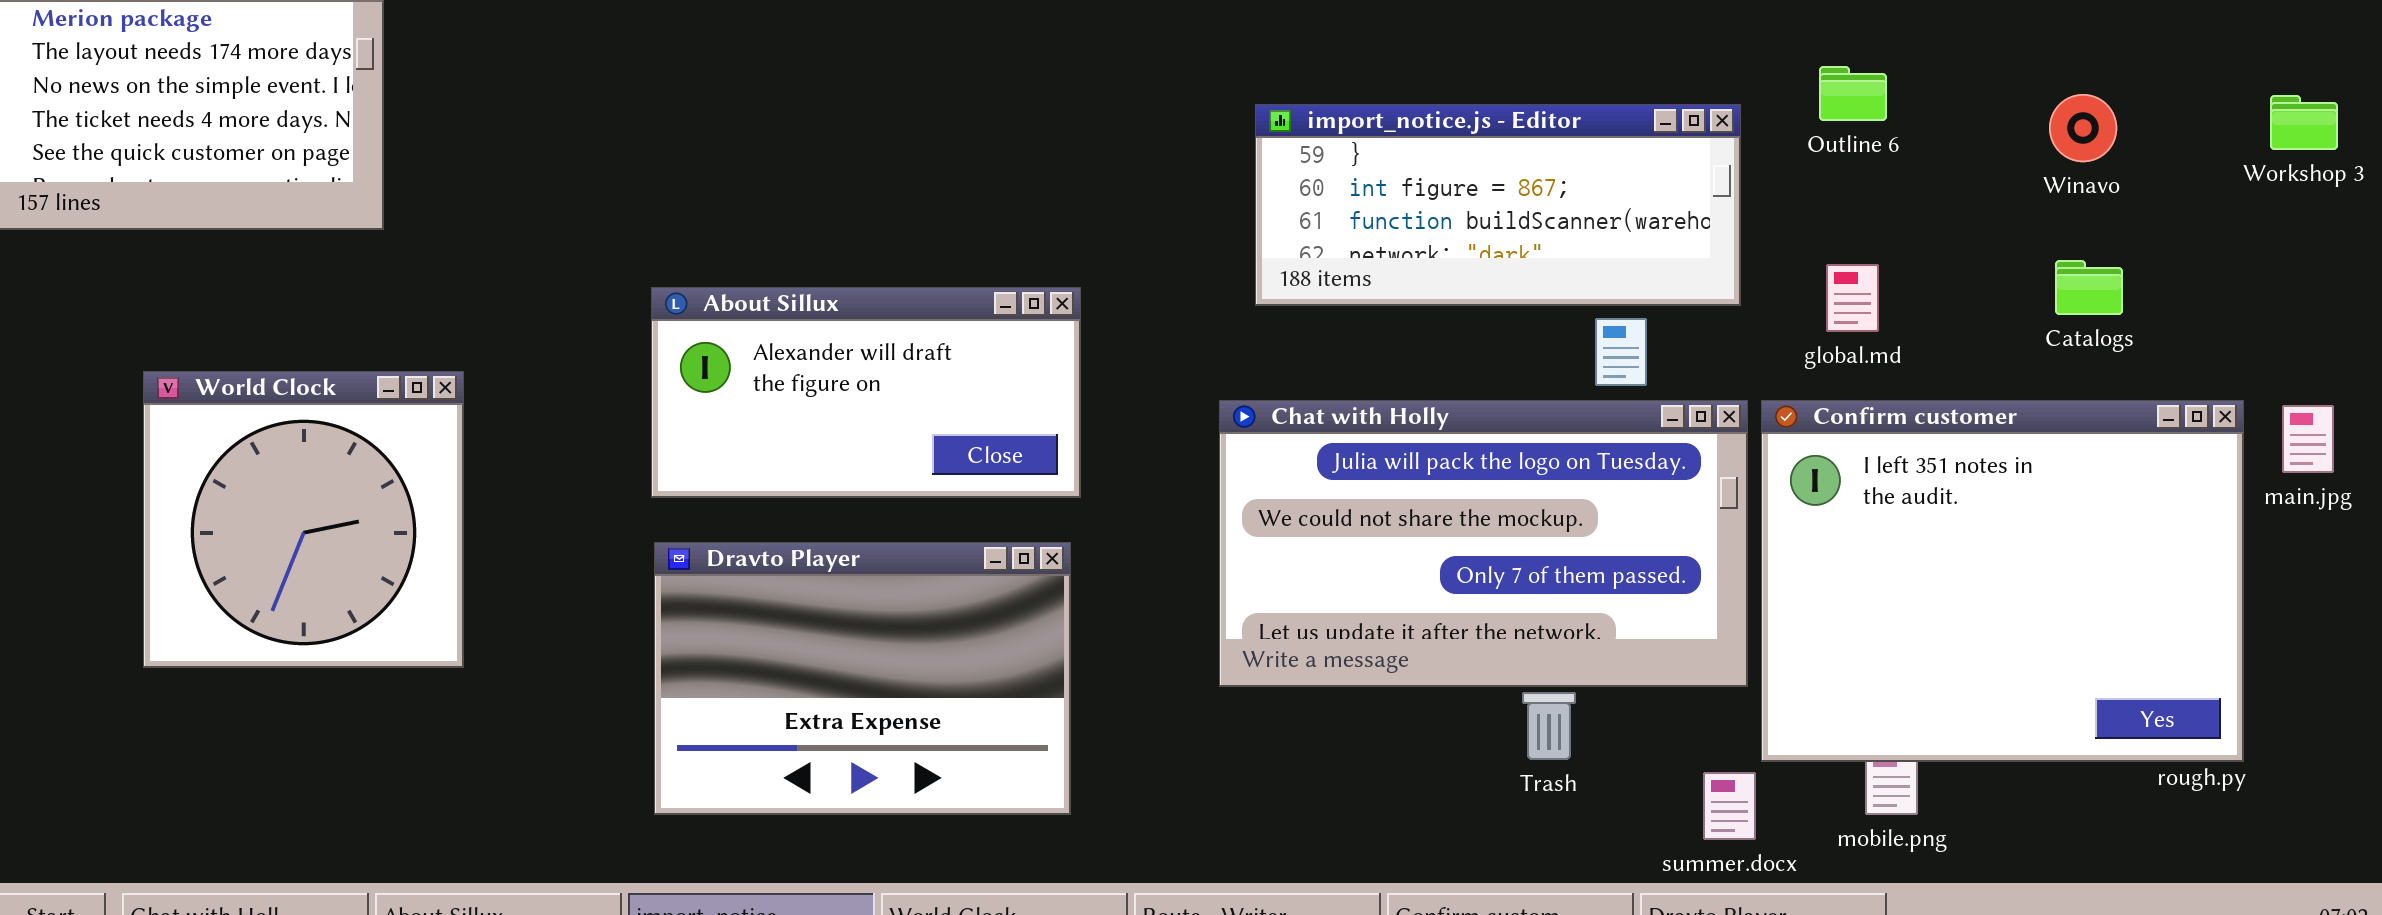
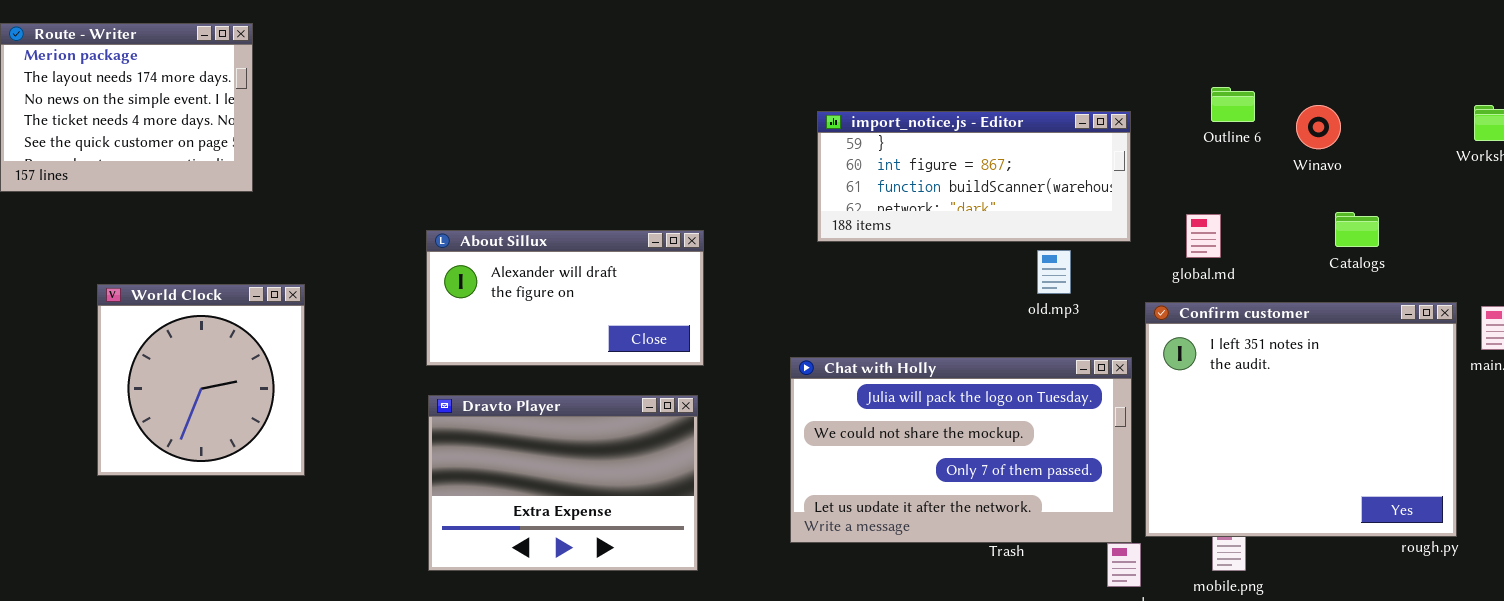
Outline 6: [1819,66,1887,121] -> [1211,87,1255,122], moved
Winavo: [2049,94,2117,162] -> [1296,105,1341,149], moved
Chat with Holly: [1219,400,1748,687] -> [790,357,1132,543], moved

